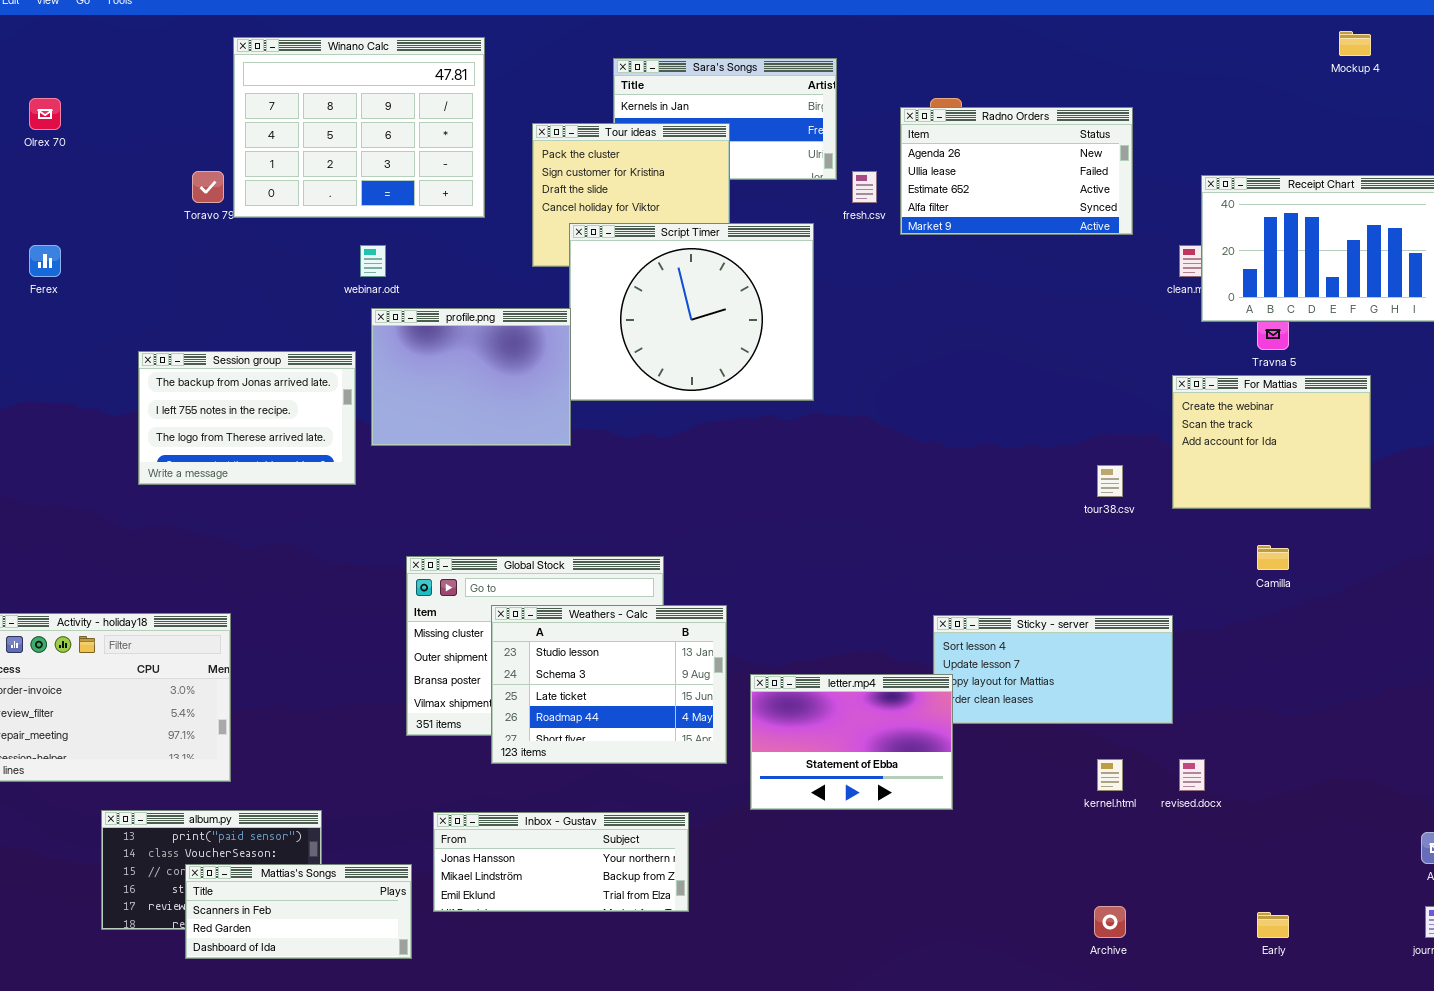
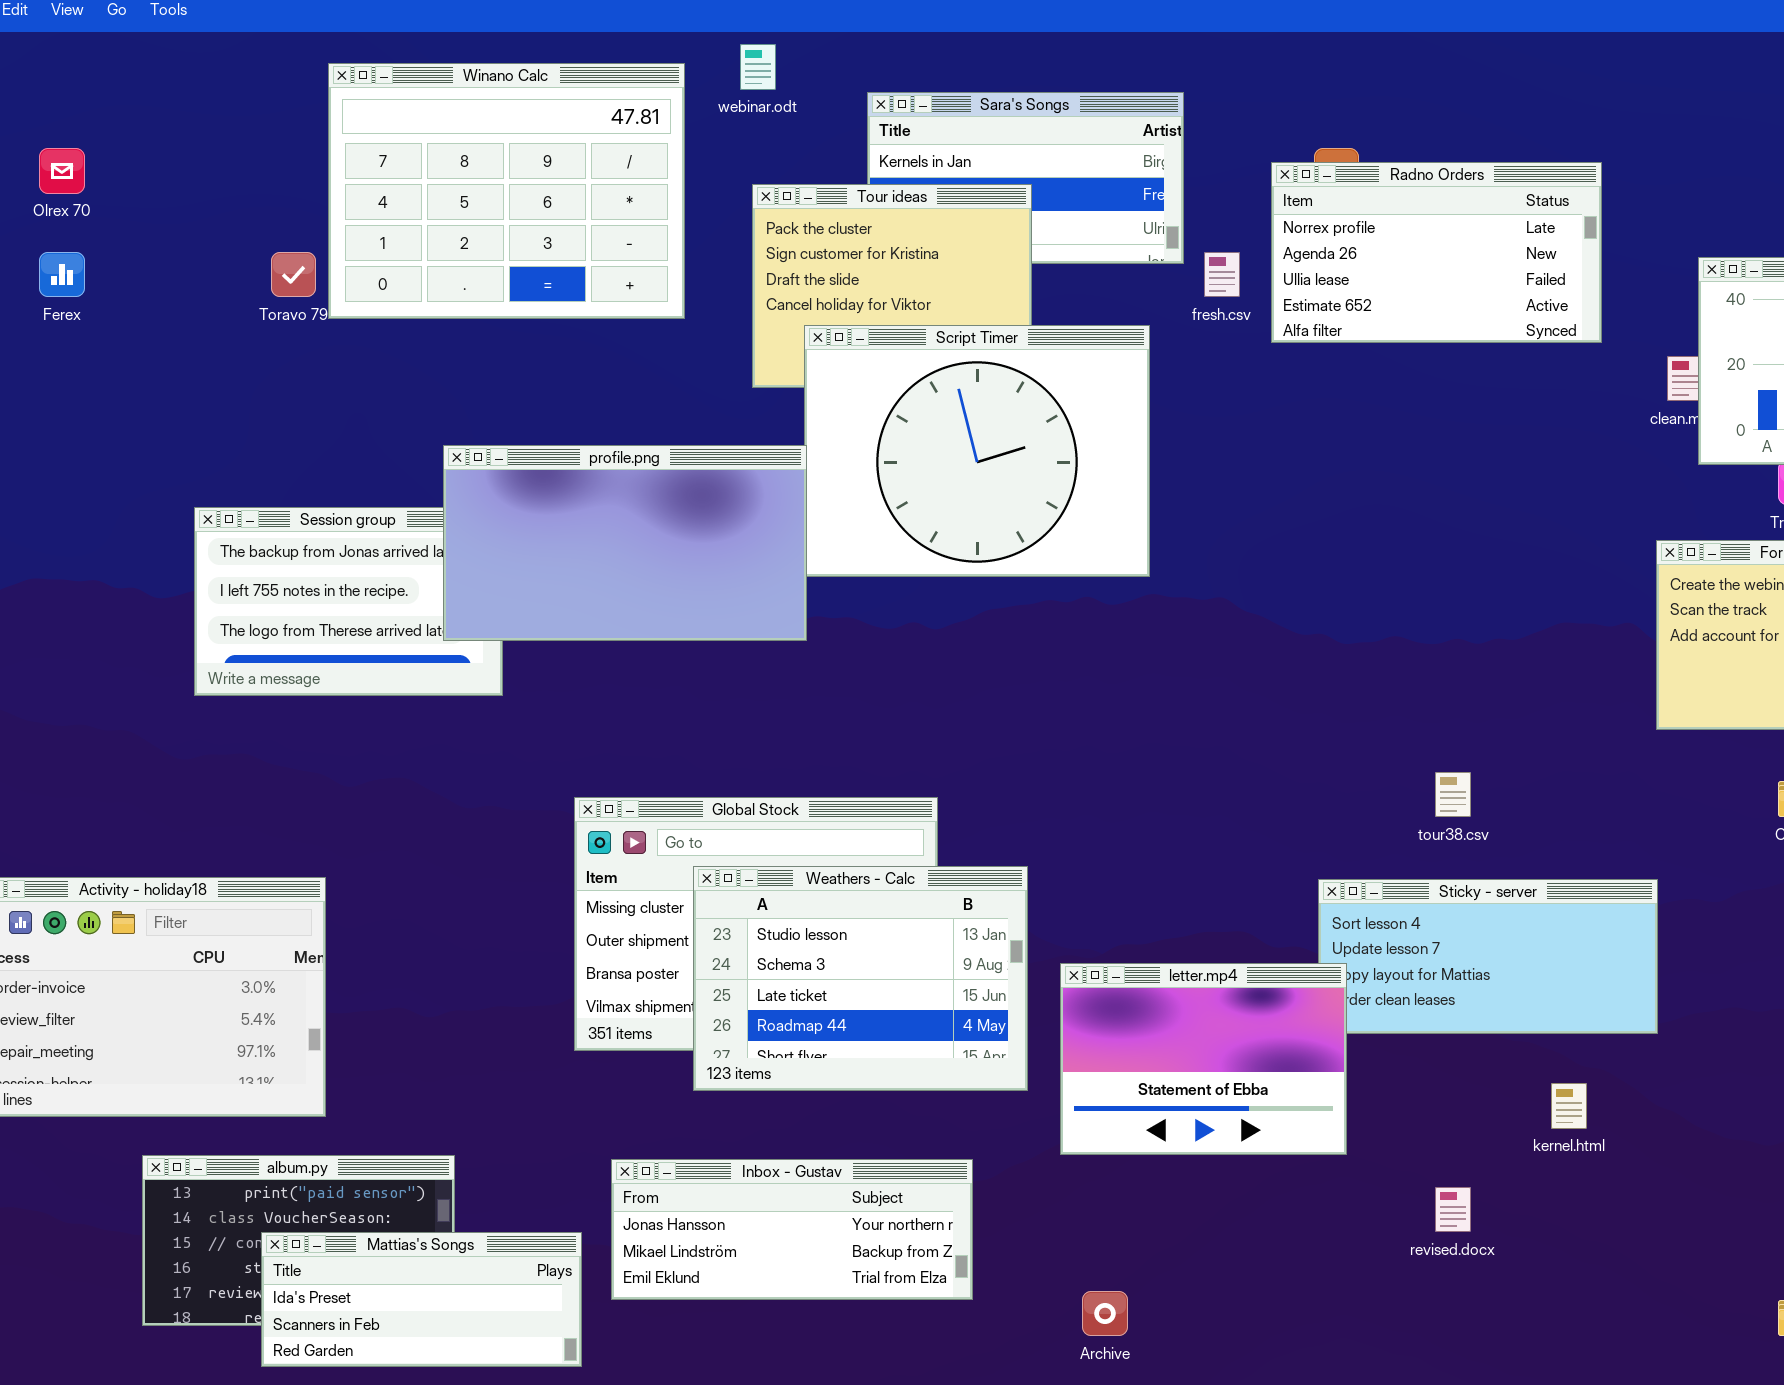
Radno Orders: [900,107,1133,235] -> [1271,162,1602,343], scrolled up 1 row
Ferex: [29,245,61,277] -> [39,252,85,297], moved
webinar.odt: [360,245,386,277] -> [740,44,776,90], moved
profile.png: [371,308,571,446] -> [443,445,807,641], resized
tour38.csv: [1097,465,1123,497] -> [1435,772,1471,817], moved
revised.docx: [1179,759,1205,791] -> [1435,1187,1471,1232], moved
Mattias's Songs: [185,864,412,959] -> [261,1232,582,1367], scrolled up 1 row
Archive: [1094,906,1126,938] -> [1082,1291,1128,1336], moved

